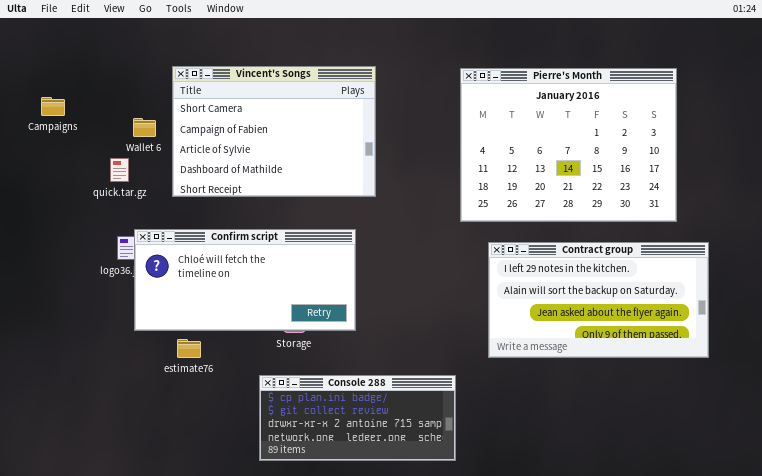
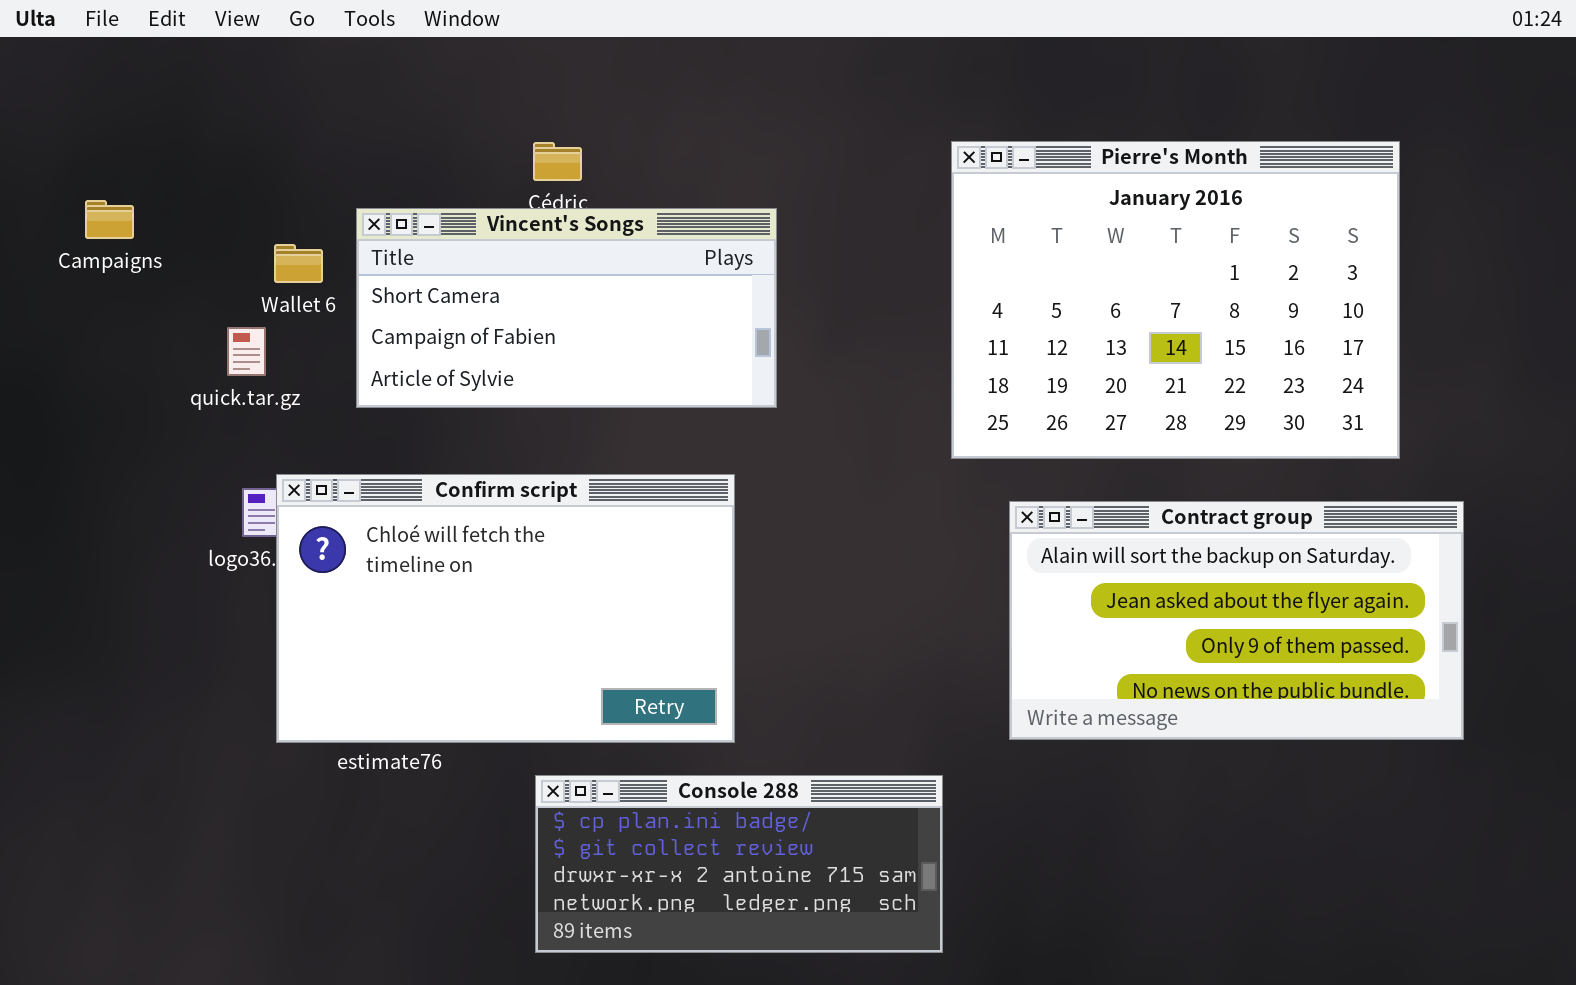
Vincent's Songs: [172,66,376,197] -> [356,208,777,408], resized
Confirm script: [134,229,356,331] -> [276,474,735,743], resized
Contract group: [488,242,709,358] -> [1009,501,1464,740], scrolled down 1 row

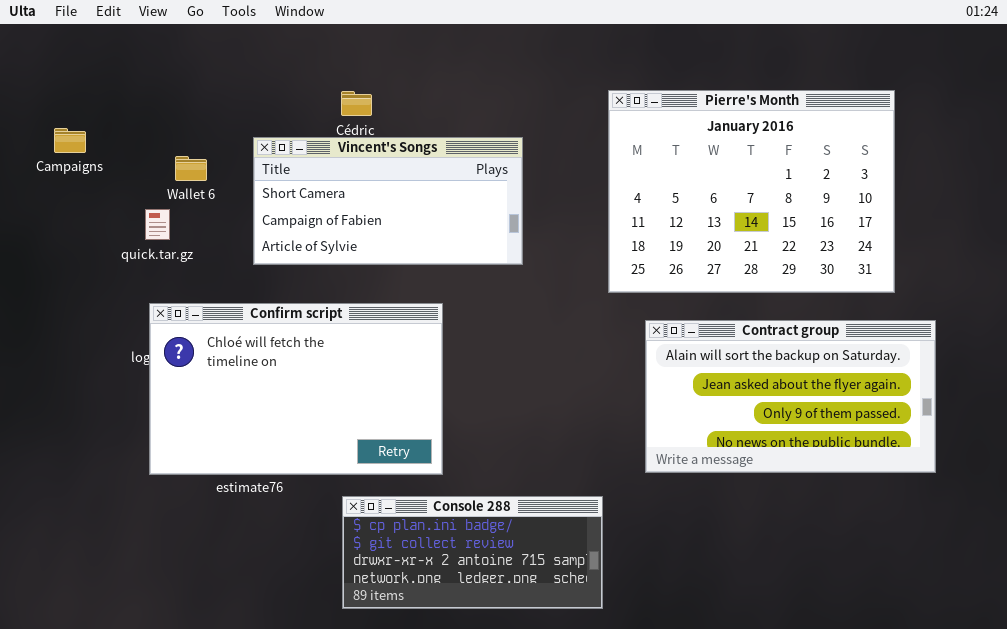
Vincent's Songs: [356,208,777,408] -> [253,137,523,265], moved
Confirm script: [276,474,735,743] -> [149,303,443,475], moved

